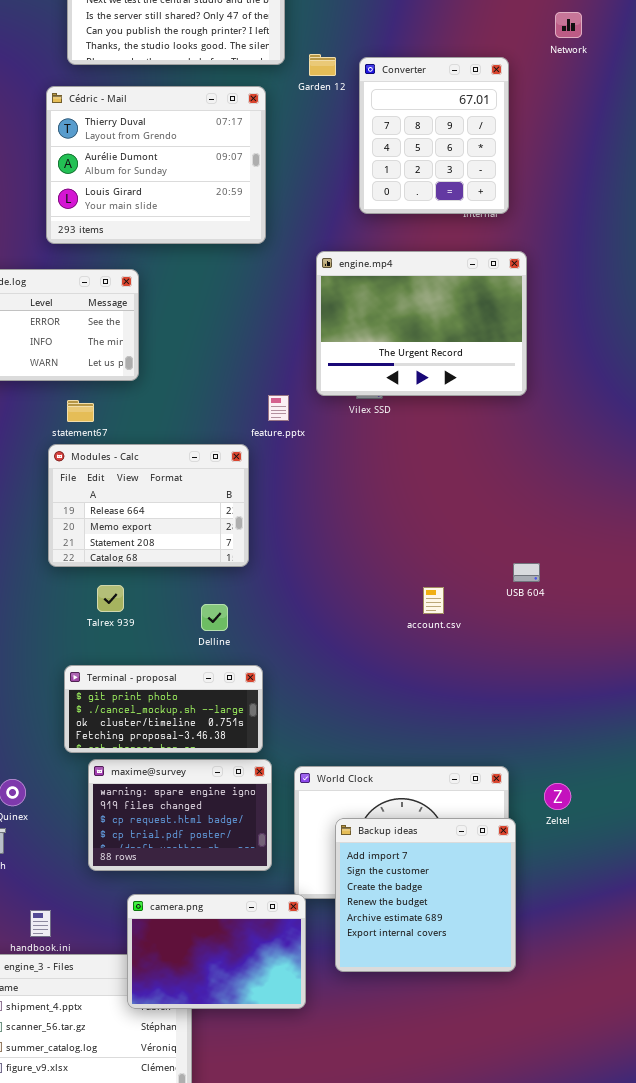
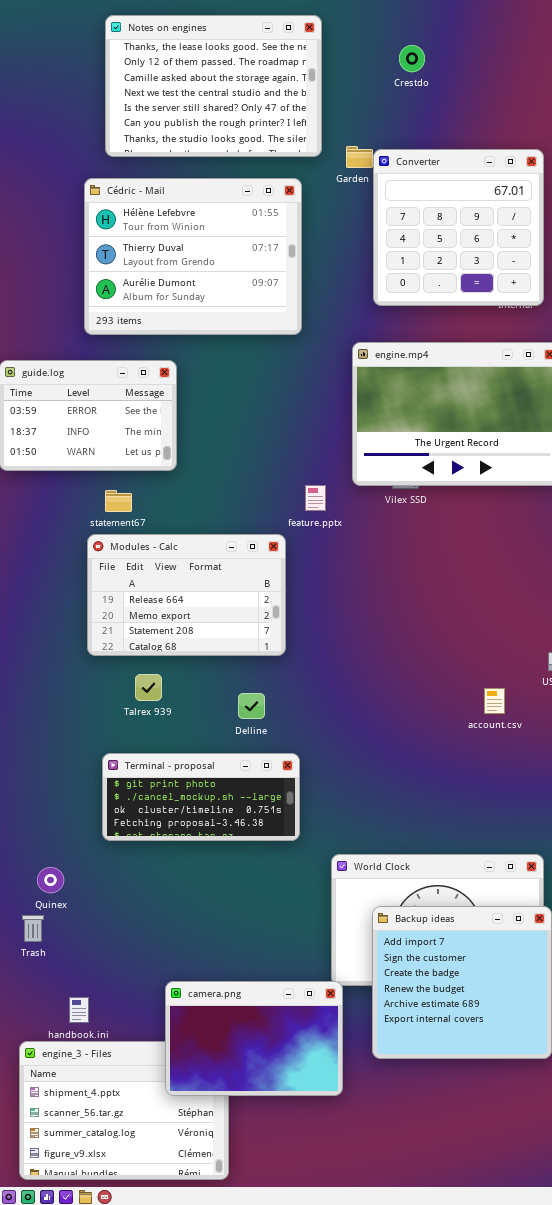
Converter: [359,57,509,214] -> [373,149,544,306], resized
Cédric - Mail: [46,86,266,244] -> [84,178,302,335], scrolled up 1 row
account.csv: [423,587,444,614] -> [484,688,505,714], moved
maxime@survey: [88,759,272,871] -> none, closed

